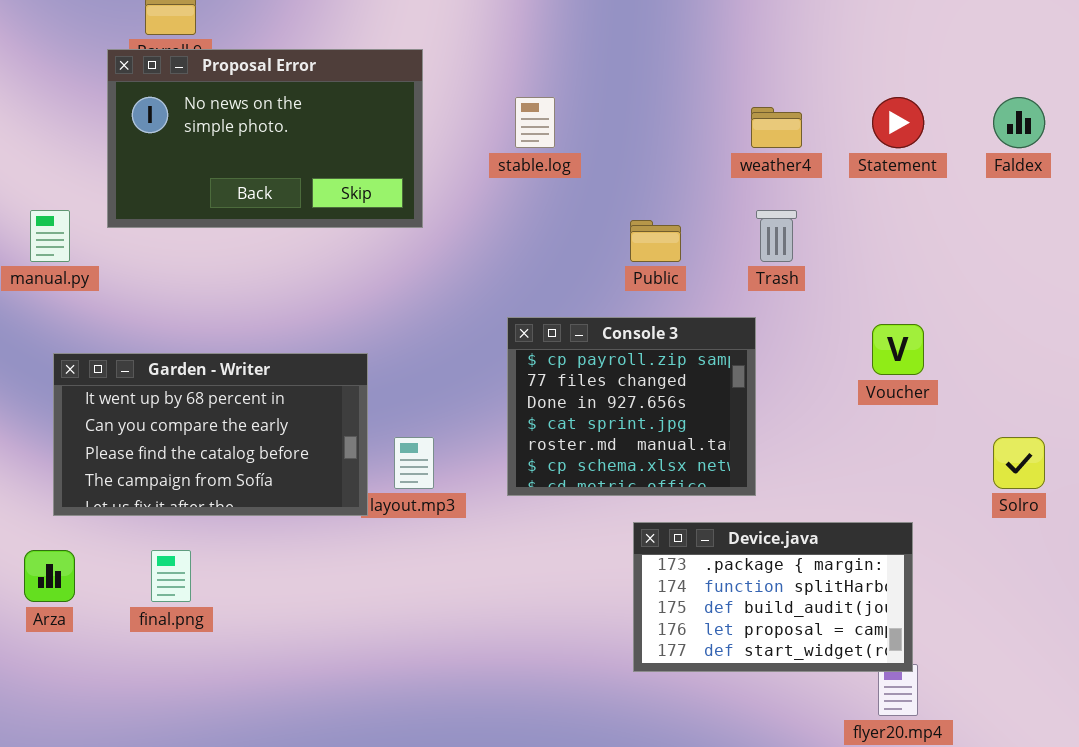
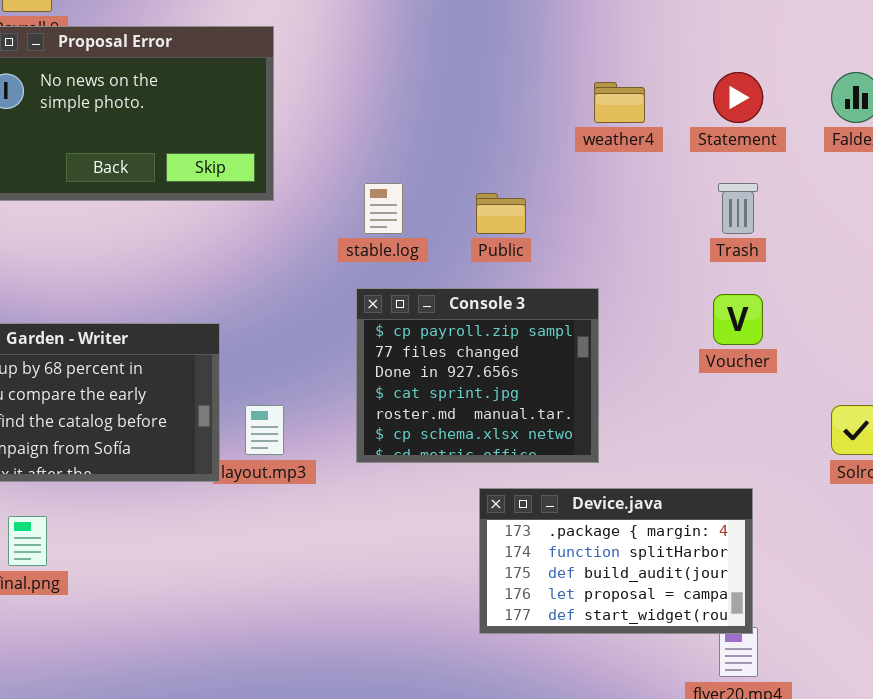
stable.log: [515,97,555,148] -> [364,183,403,234], moved
Trash: [756,210,797,262] -> [718,183,758,234], moved

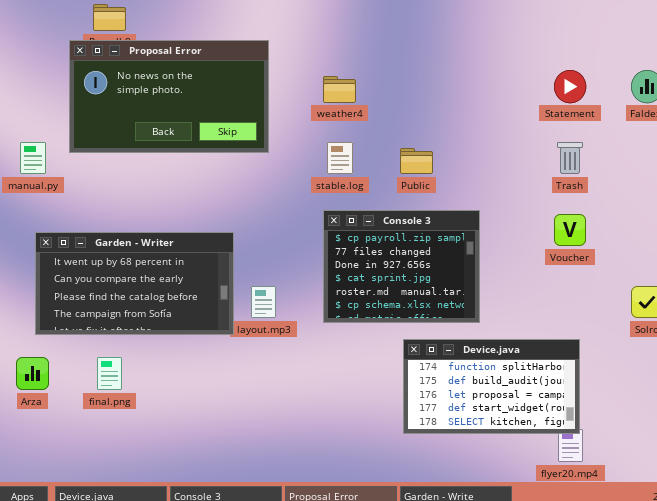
weather4: [594,82,645,123] -> [323,76,356,103], moved
Device.java: [479,488,753,634] -> [403,339,580,434], scrolled down 1 row

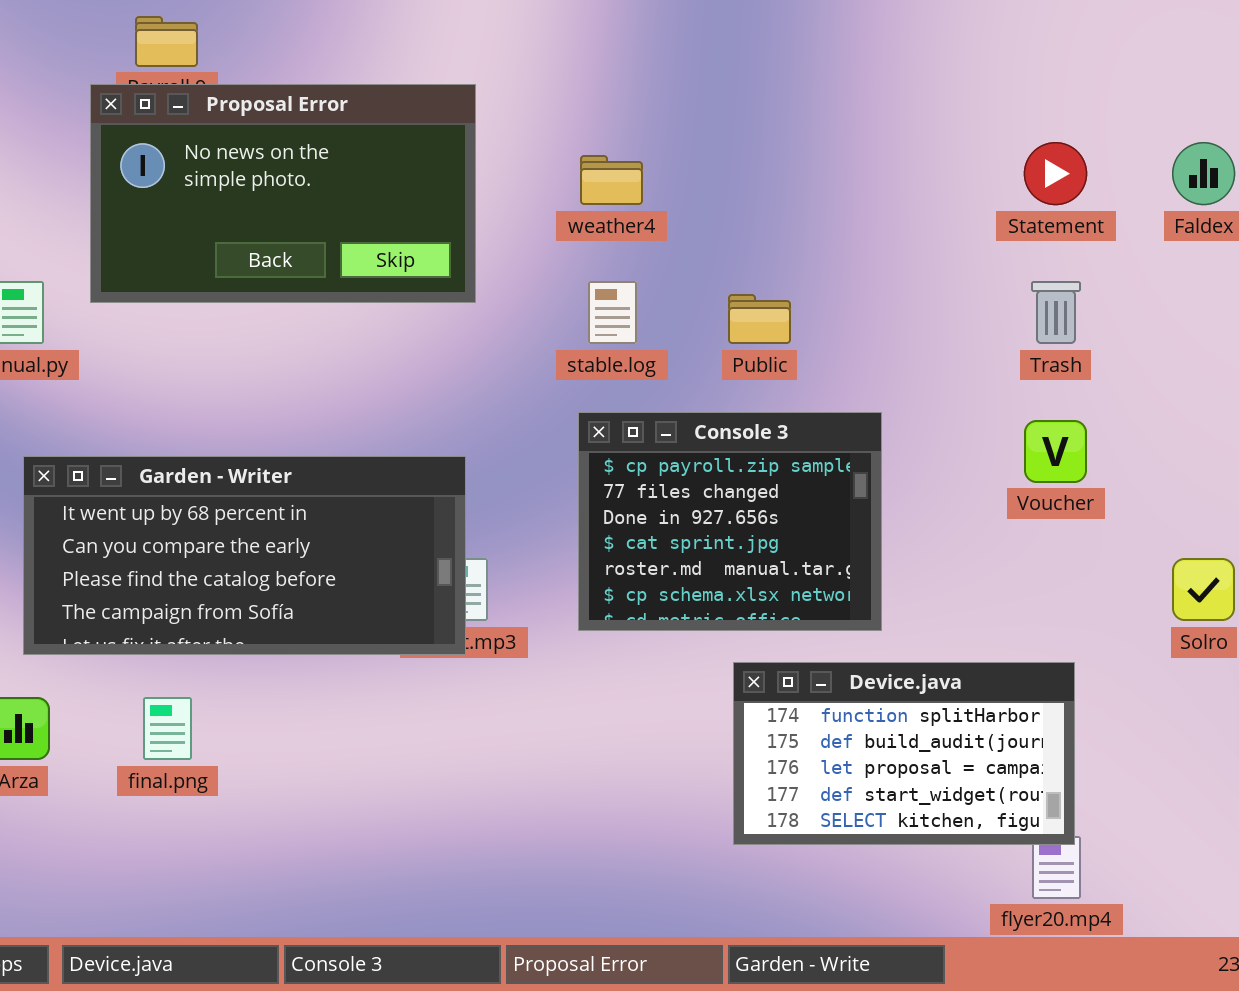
Garden - Writer: [35,232,234,335] -> [23,456,466,655], resized

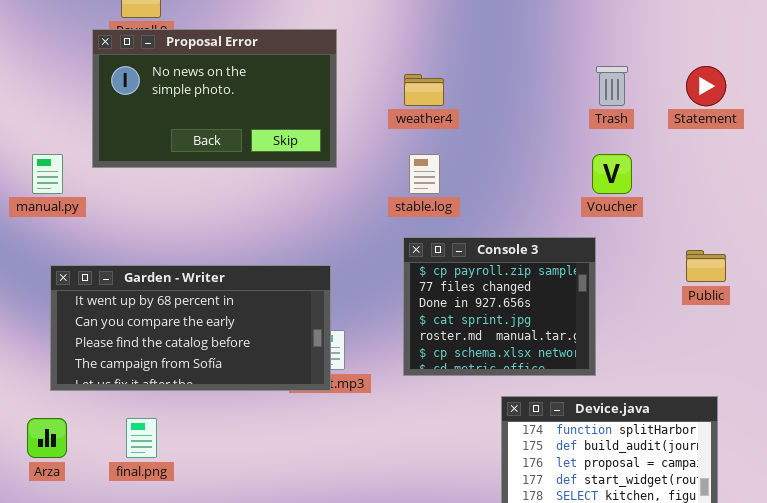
Trash: [1031,281,1081,344] -> [596,66,628,106], moved
Public: [728,294,791,344] -> [686,250,726,282], moved
Voucher: [1024,420,1087,483] -> [592,154,632,194], moved

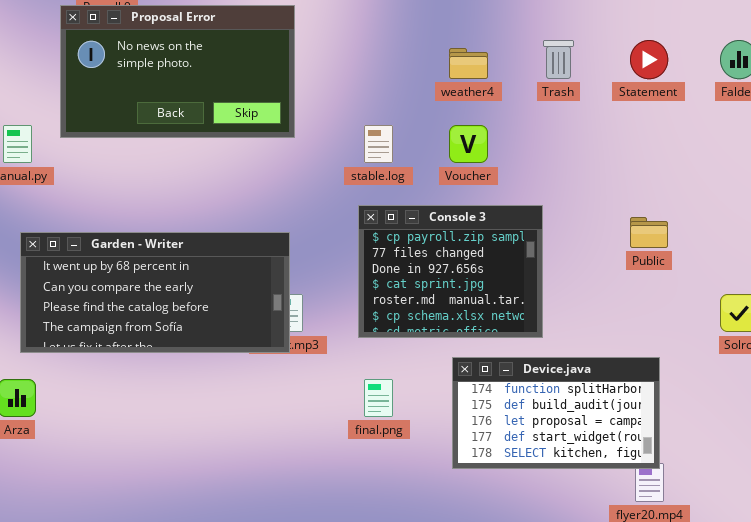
weather4: [404,74,444,106] -> [449,48,488,79], moved
Voucher: [592,154,632,194] -> [449,125,488,163], moved
final.png: [126,418,157,458] -> [364,379,393,417], moved

